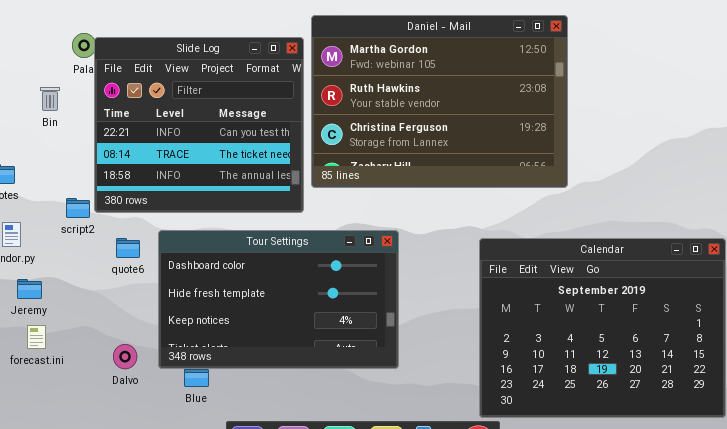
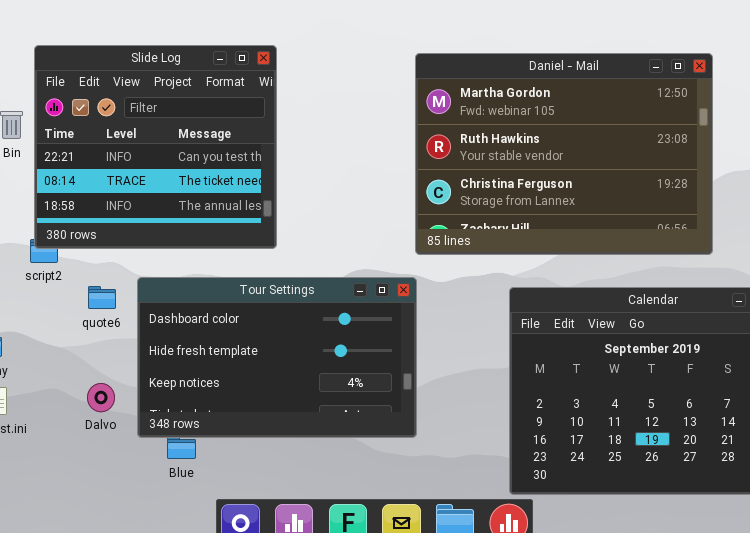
Daniel - Mail: [311,15,568,188] -> [415,53,713,255], moved
Slide Log: [94,37,304,213] -> [34,45,277,249], moved
Dalvo: [113,344,137,369] -> [87,383,115,412], moved

